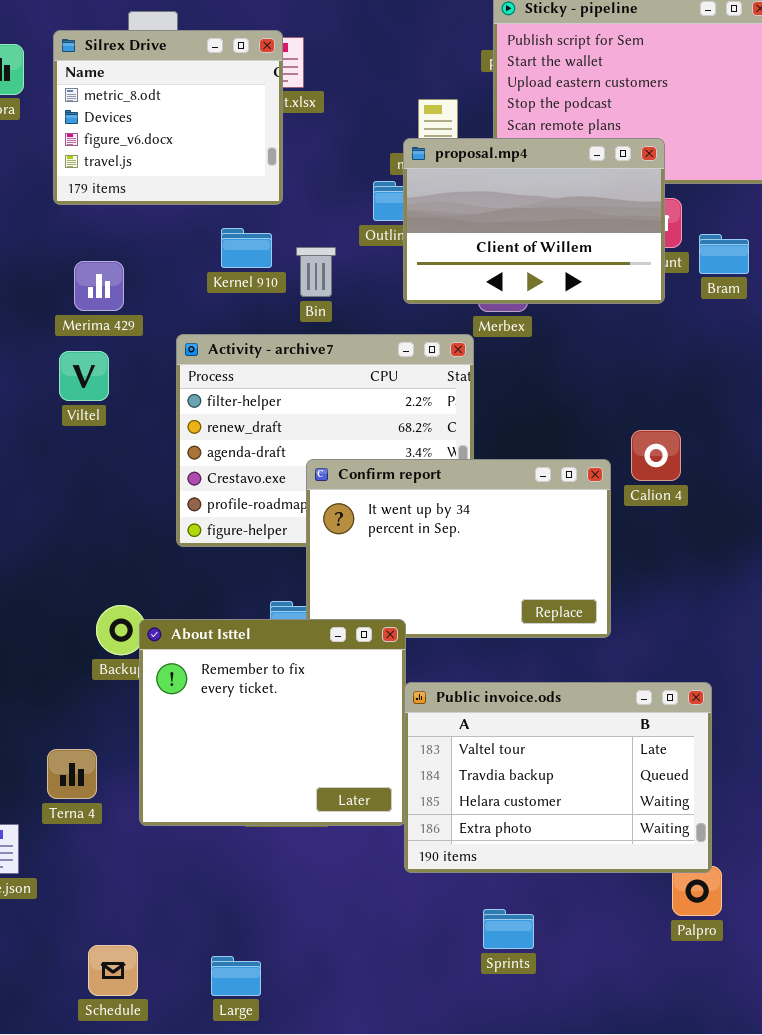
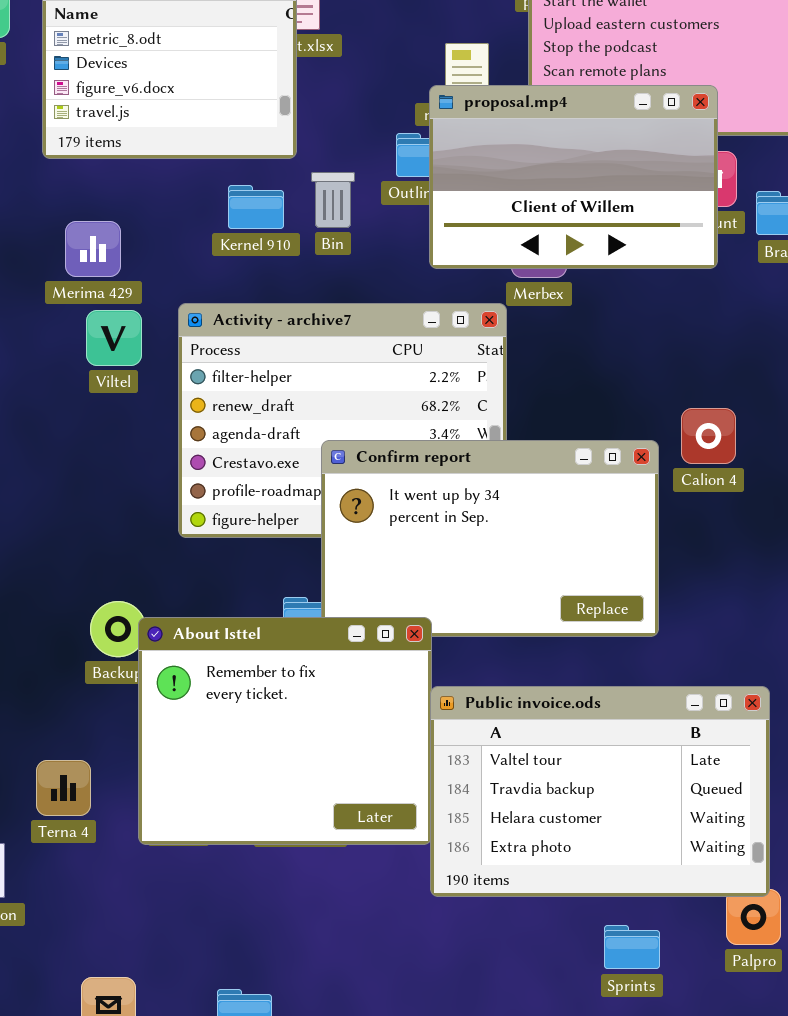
Bin: [296,247,336,297] -> [311,172,355,228], moved
Viltel: [59,351,109,401] -> [86,310,142,366], moved
Sprints: [483,909,534,949] -> [604,925,660,969], moved

